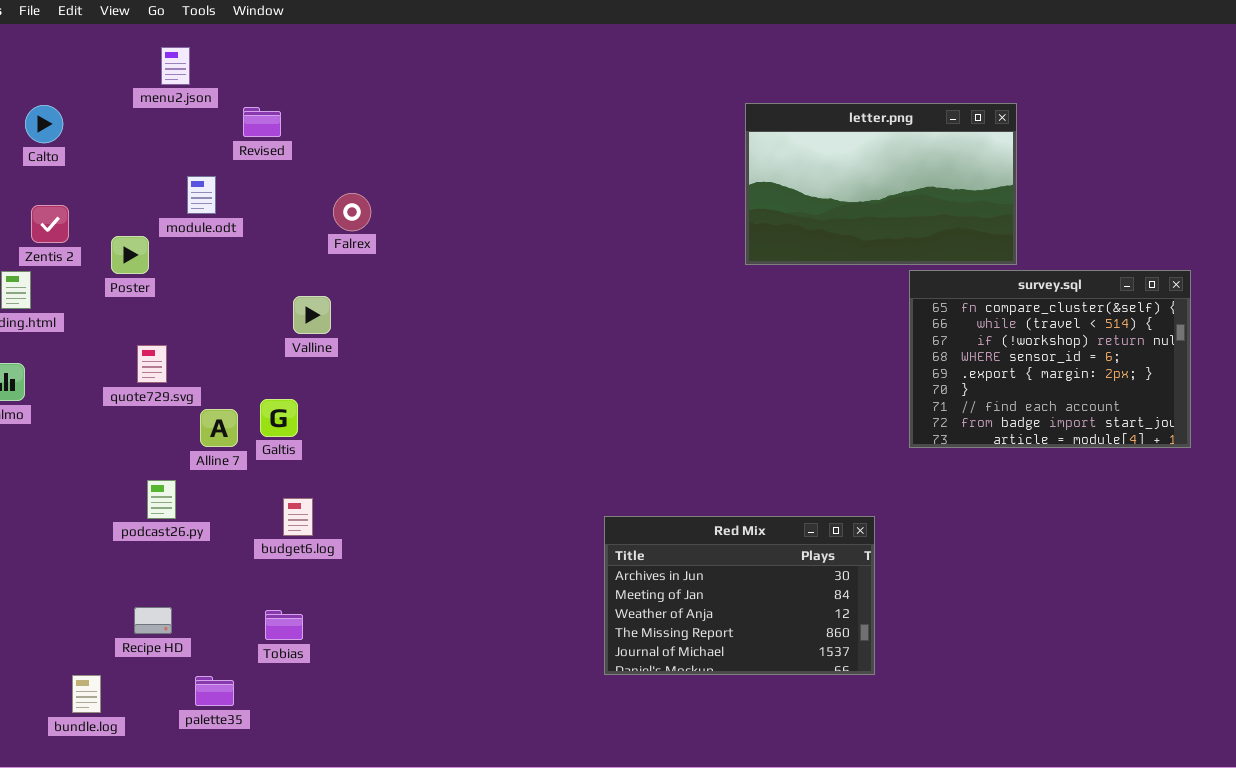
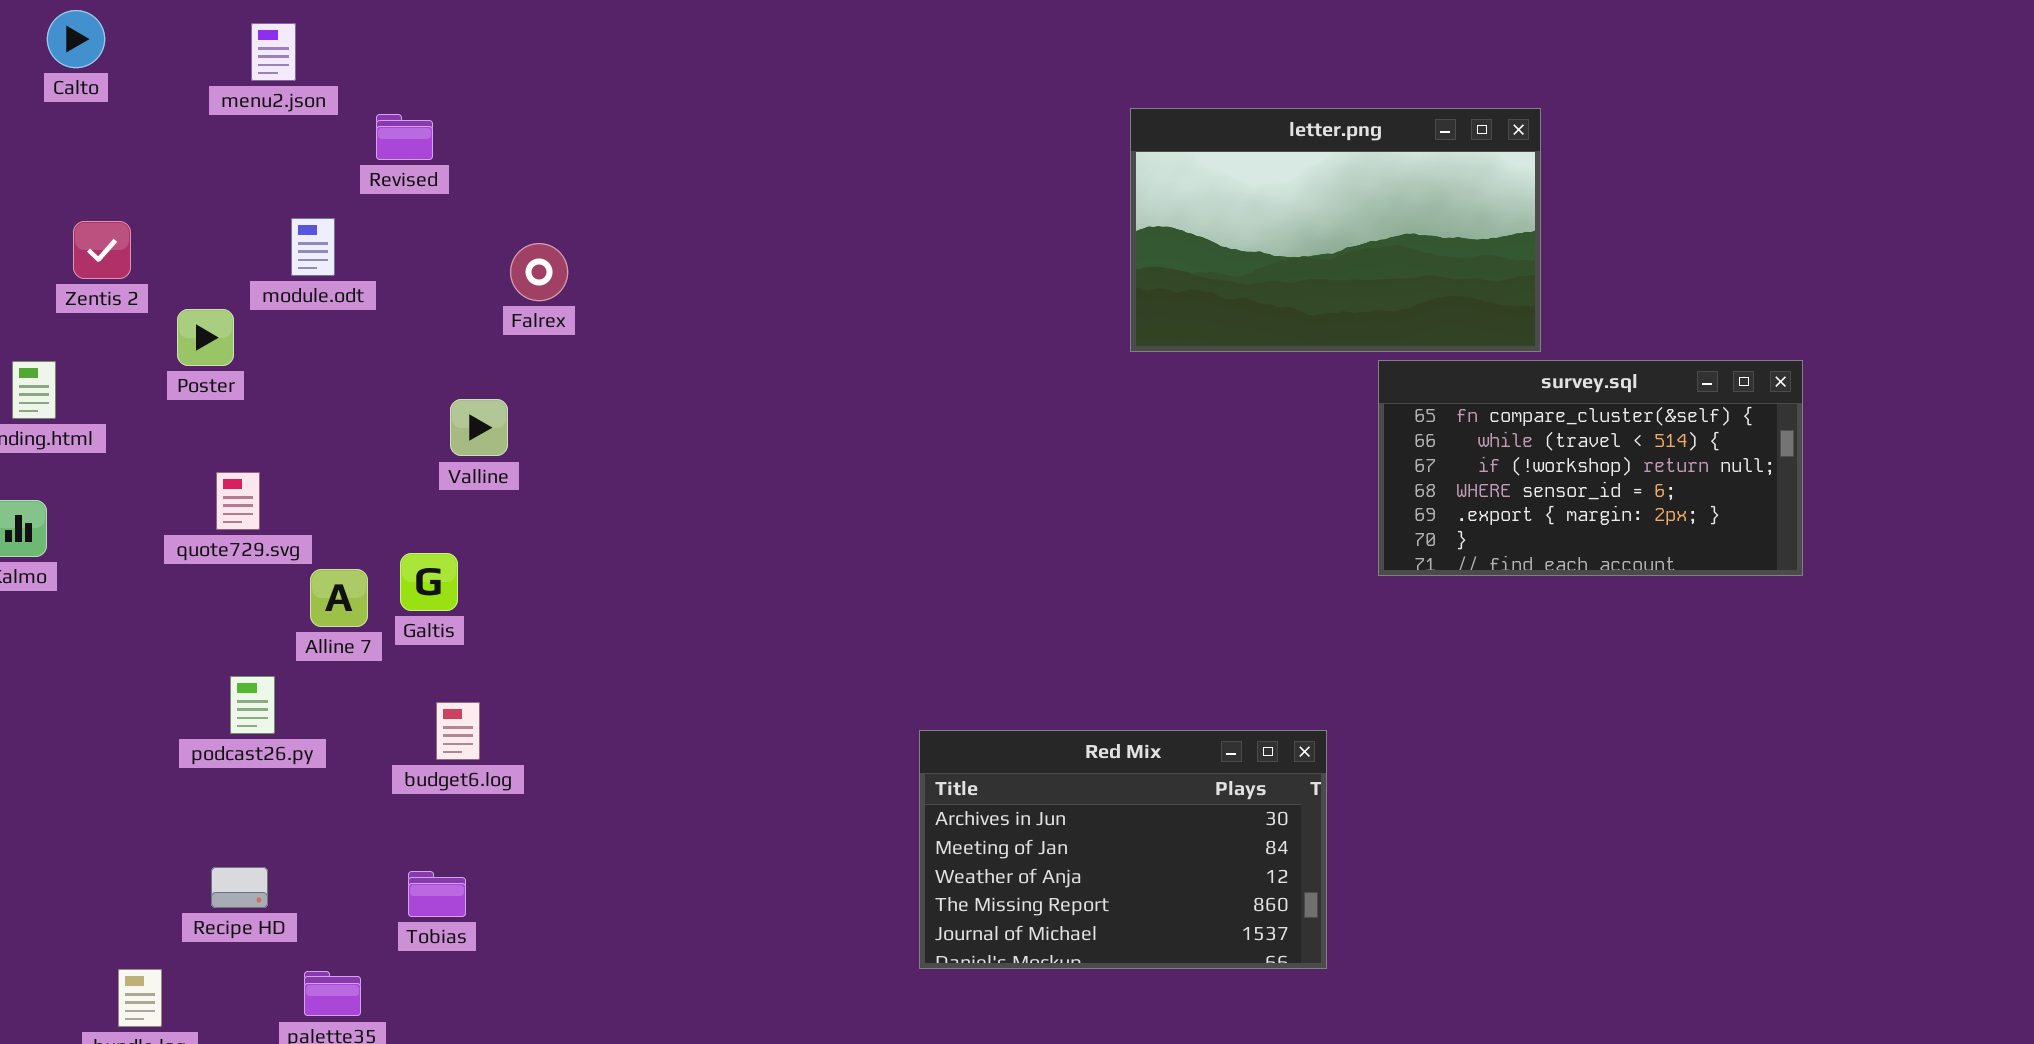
Calto: [25,105,63,143] -> [47,10,105,68], moved
Zentis 2: [31,205,69,243] -> [73,221,131,279], moved
survey.sql: [909,270,1191,448] -> [1378,360,1803,576], resized

